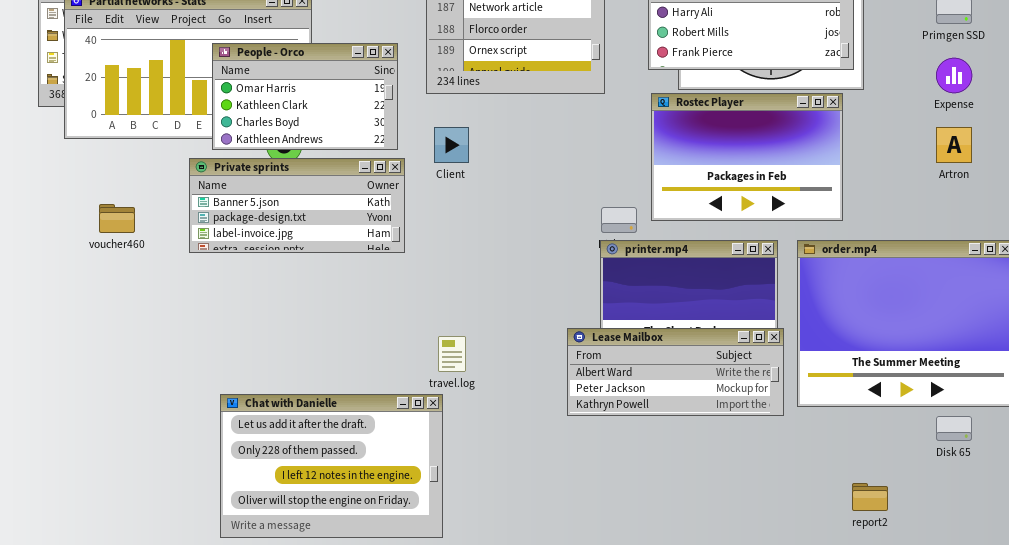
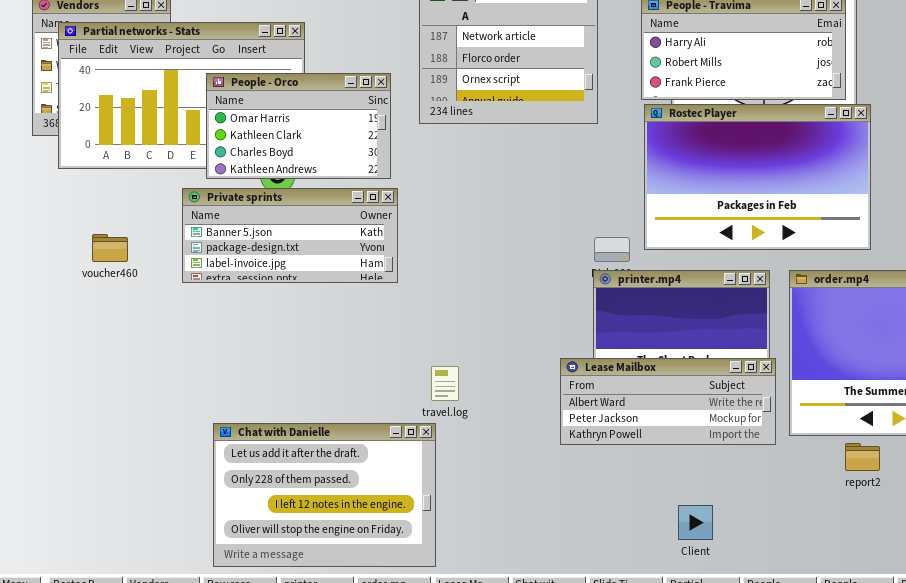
Rostec Player: [651,93,843,221] -> [644,104,871,250], resized
Client: [434,127,469,163] -> [678,505,713,540], moved
report2: [852,483,888,511] -> [845,443,880,471], moved

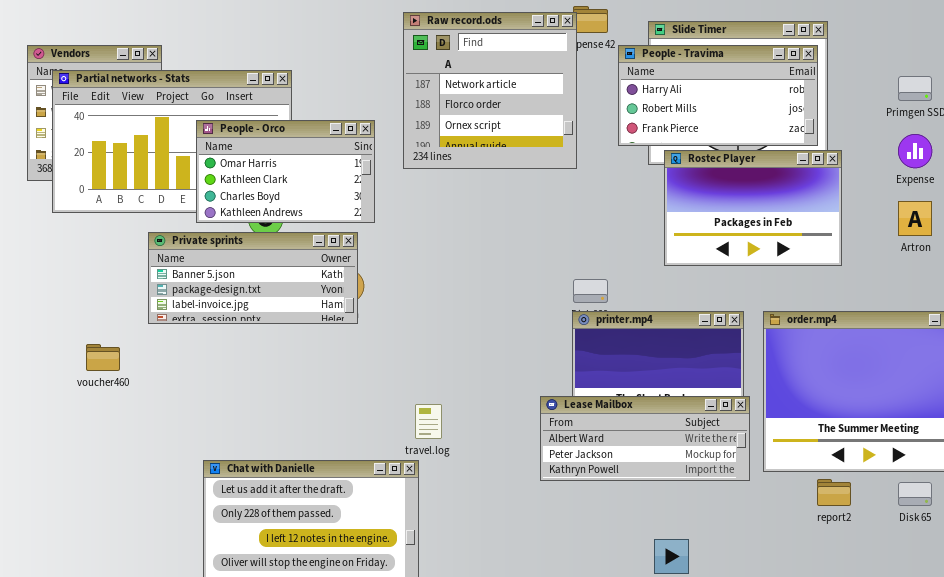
Rostec Player: [644,104,871,250] -> [664,150,842,266], resized
Private sprints: [182,188,398,283] -> [148,232,358,324], moved
voucher460: [92,234,128,262] -> [86,344,120,371], moved

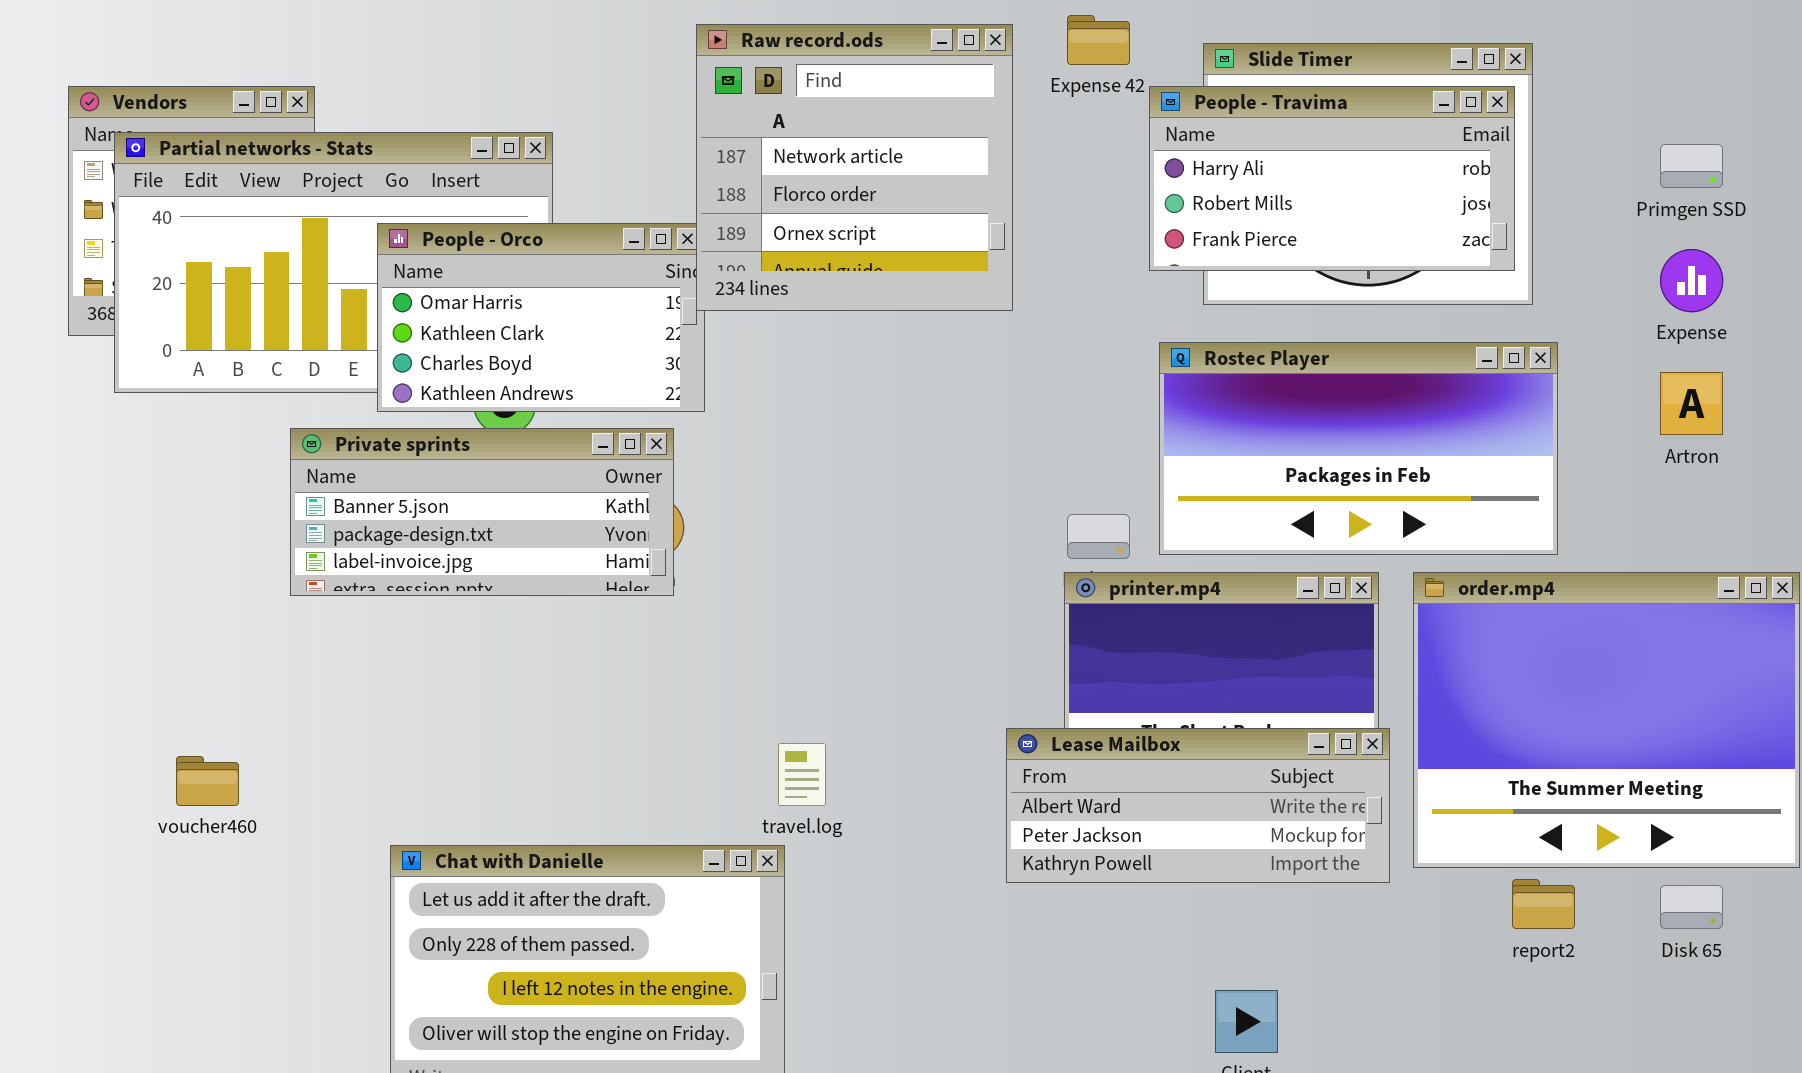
Raw record.ods: [403,12,577,169] -> [696,24,1013,311], moved
Rostec Player: [664,150,842,266] -> [1159,342,1558,555], moved, resized
voucher460: [86,344,120,371] -> [176,756,239,806], moved

